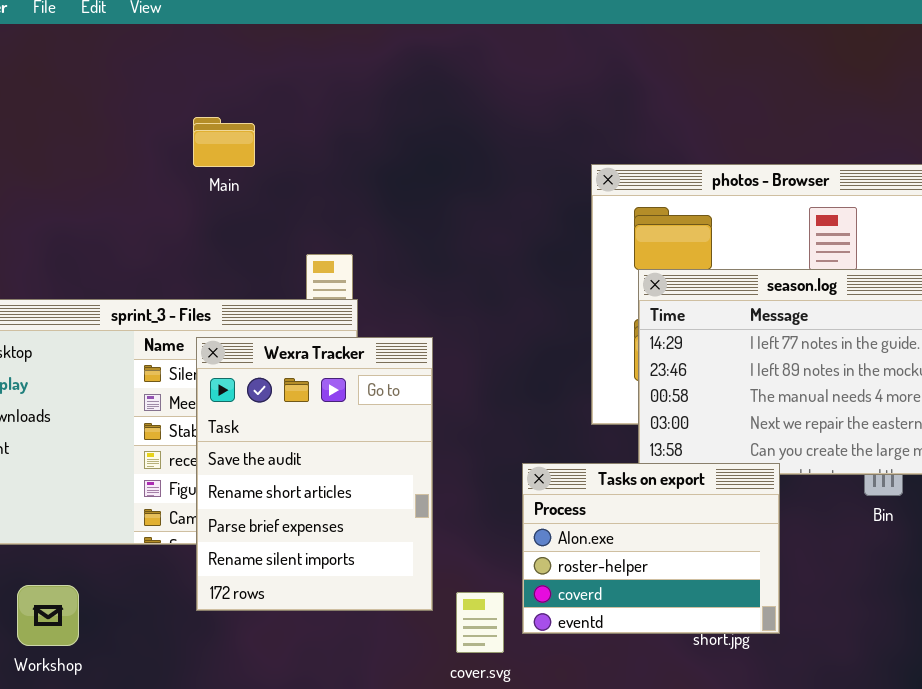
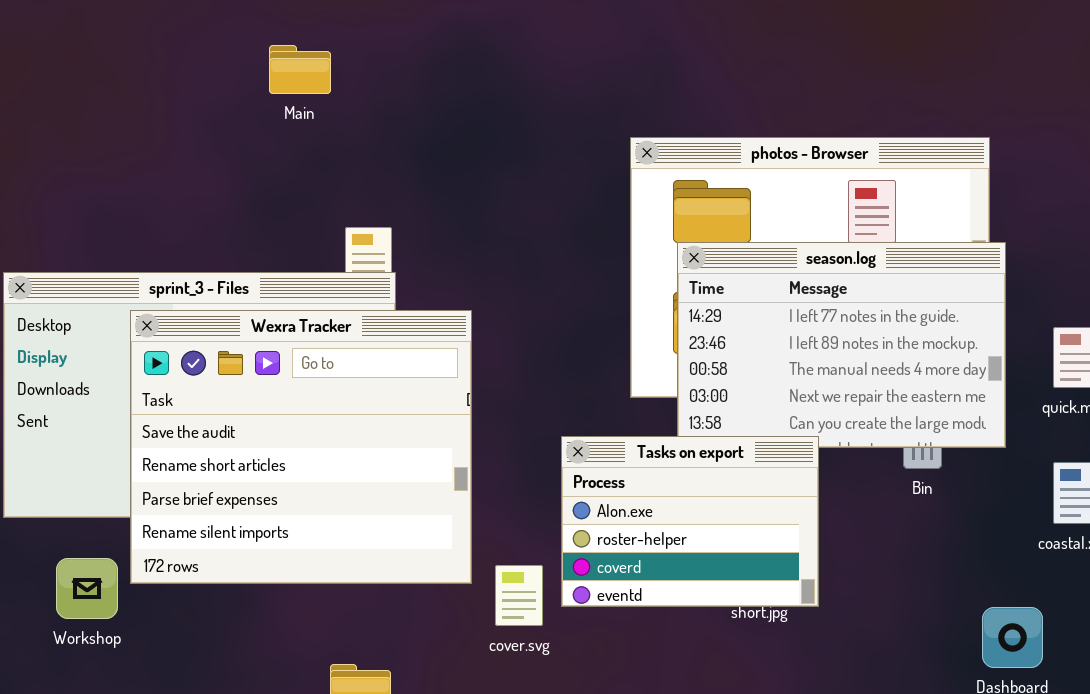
Main: [193,117,255,167] -> [269,45,331,94], moved
Wexra Tracker: [196,337,433,611] -> [130,310,472,584], resized

